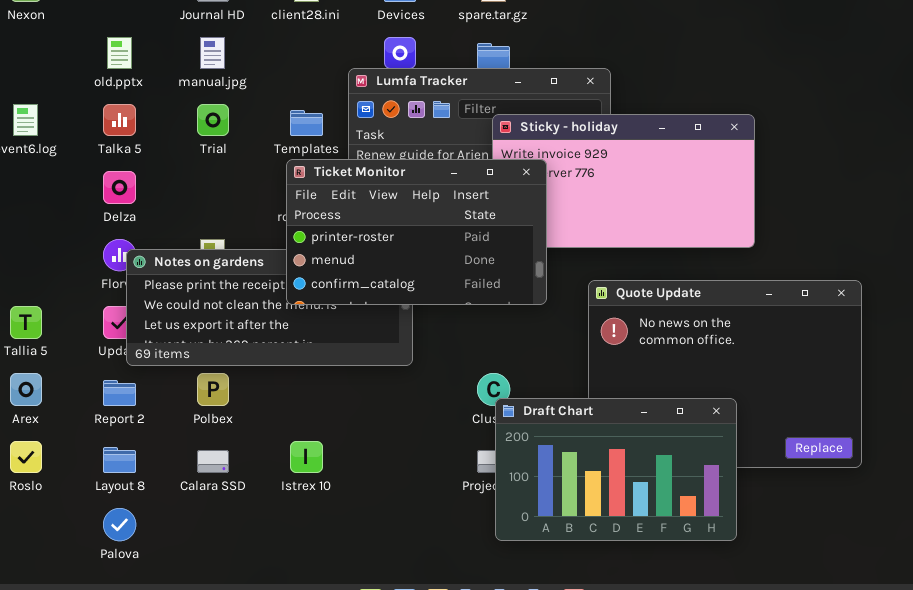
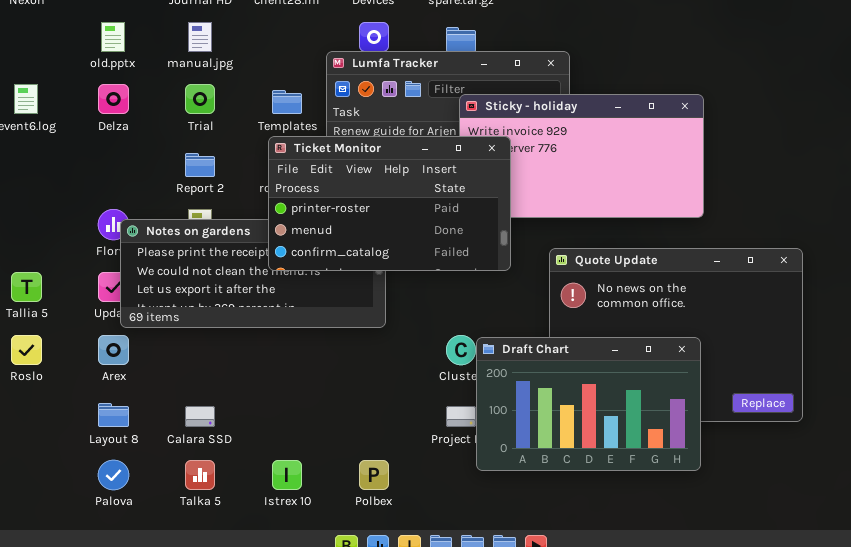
Talka 5: [103,104,136,136] -> [185,460,215,490], moved
Delza: [103,171,136,204] -> [98,84,129,114], moved
Arex: [10,373,42,406] -> [98,335,129,365], moved
Polbex: [197,373,229,406] -> [359,460,389,490], moved
Report 2: [103,380,136,406] -> [185,153,215,177], moved
Draft Chart: [495,398,737,541] -> [476,337,701,471], moved
Roslo: [10,441,42,473] -> [11,335,42,365], moved
Istrex 10: [290,441,323,473] -> [272,460,302,490], moved

